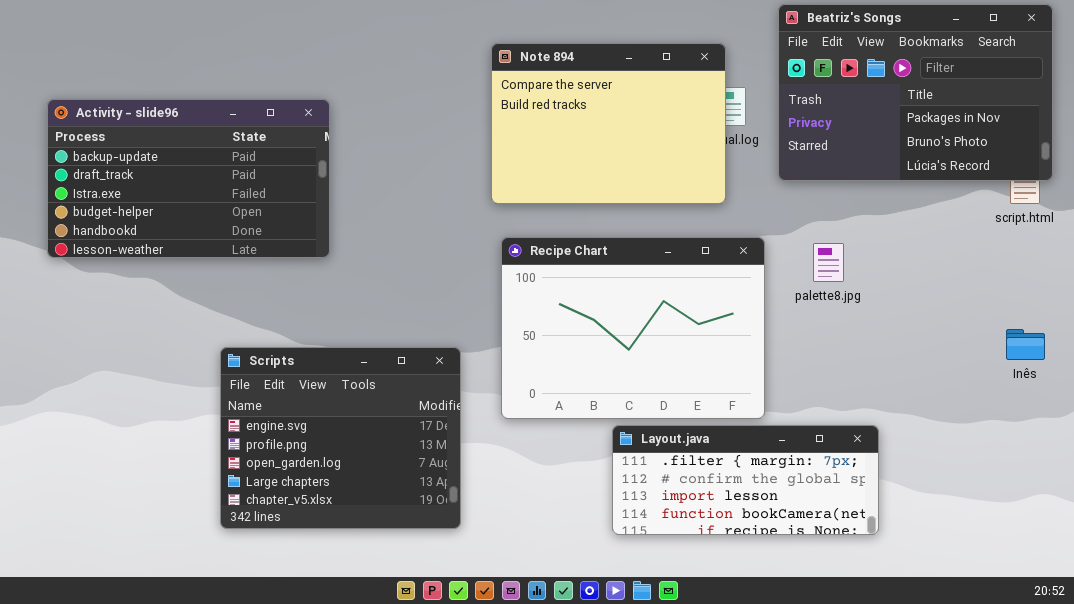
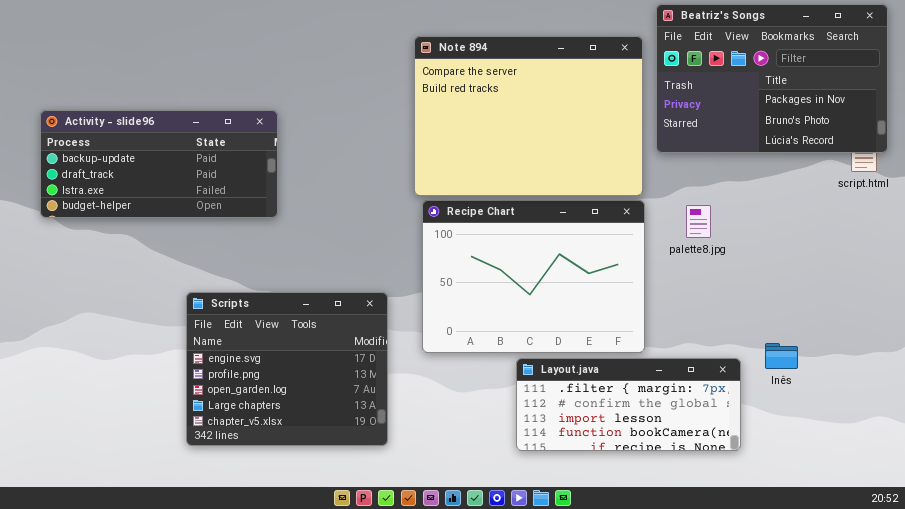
Note 894: [491,43,726,204] -> [414,36,643,196], resized
Activity - slide96: [47,99,330,258] -> [40,110,278,218], resized
Inês: [1006,329,1045,360] -> [765,343,798,369], moved

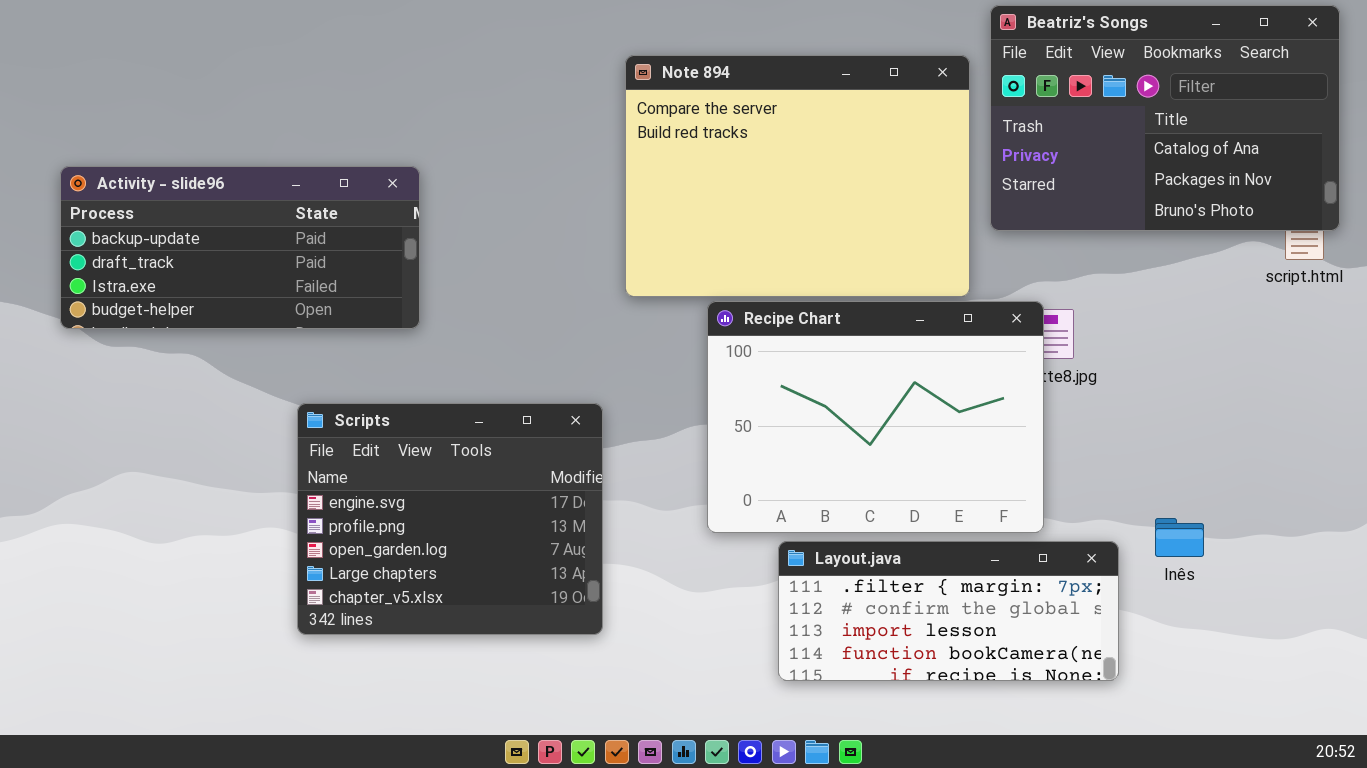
Beatriz's Songs: [656,4,888,153] -> [990,5,1340,231], scrolled up 1 row
Recipe Chart: [422,200,645,353] -> [707,301,1044,533], moved
Scripts: [186,292,388,446] -> [297,403,603,635], moved

